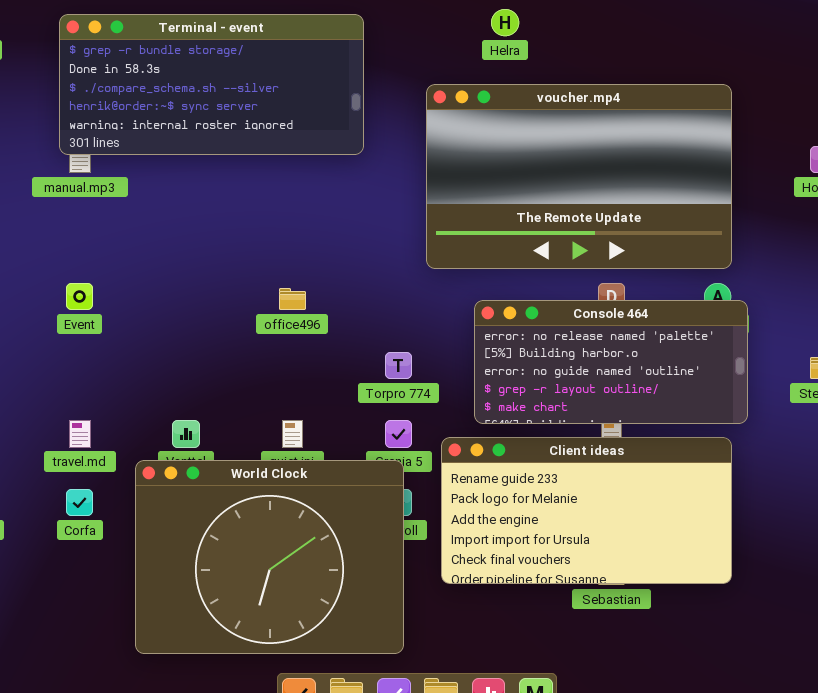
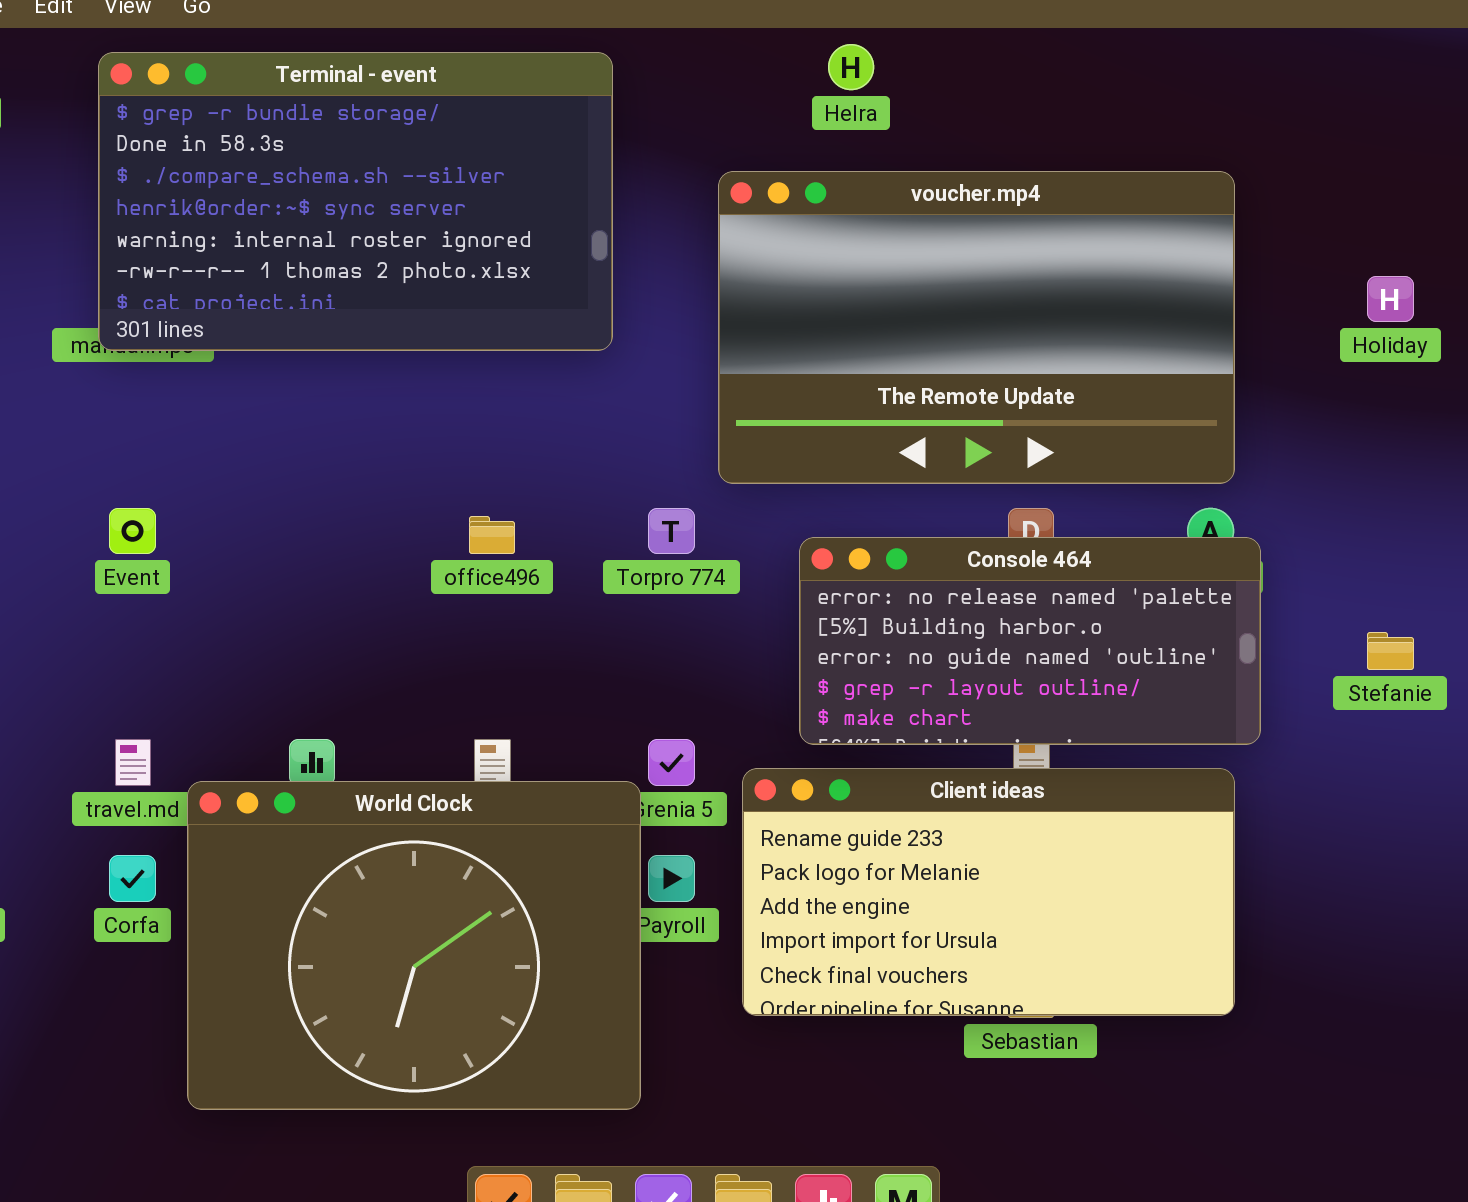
Terminal - event: [59,14,364,155] -> [98,52,613,351], resized
Torpro 774: [385,352,412,379] -> [648,508,695,554], moved
World Clock: [135,460,404,654] -> [187,781,641,1110], moved

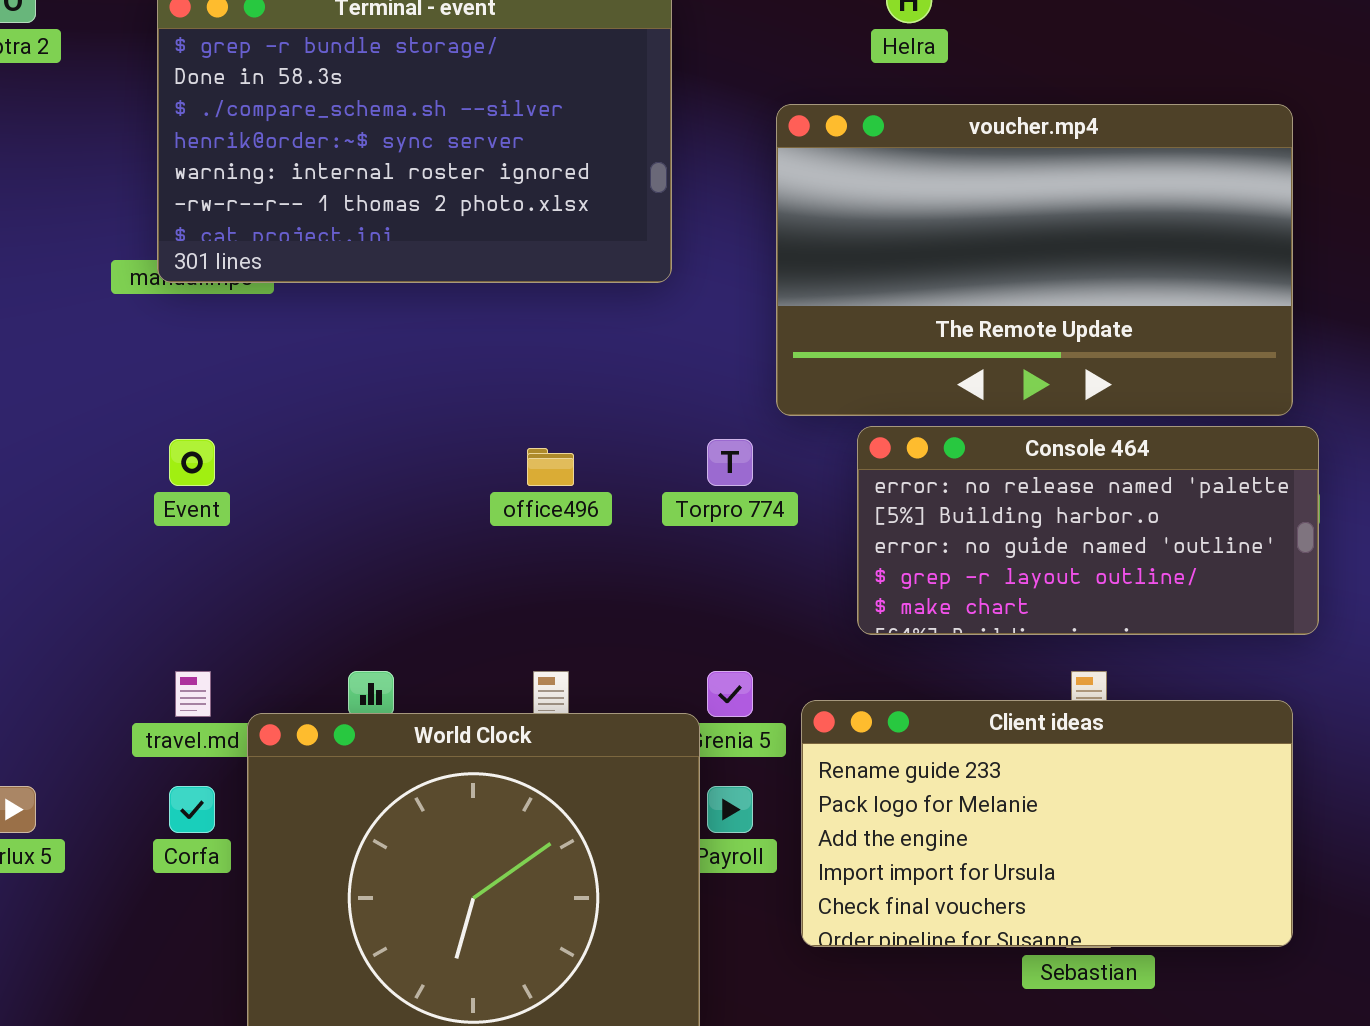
Console 464: [799,537,1261,745] -> [857,426,1319,635], moved

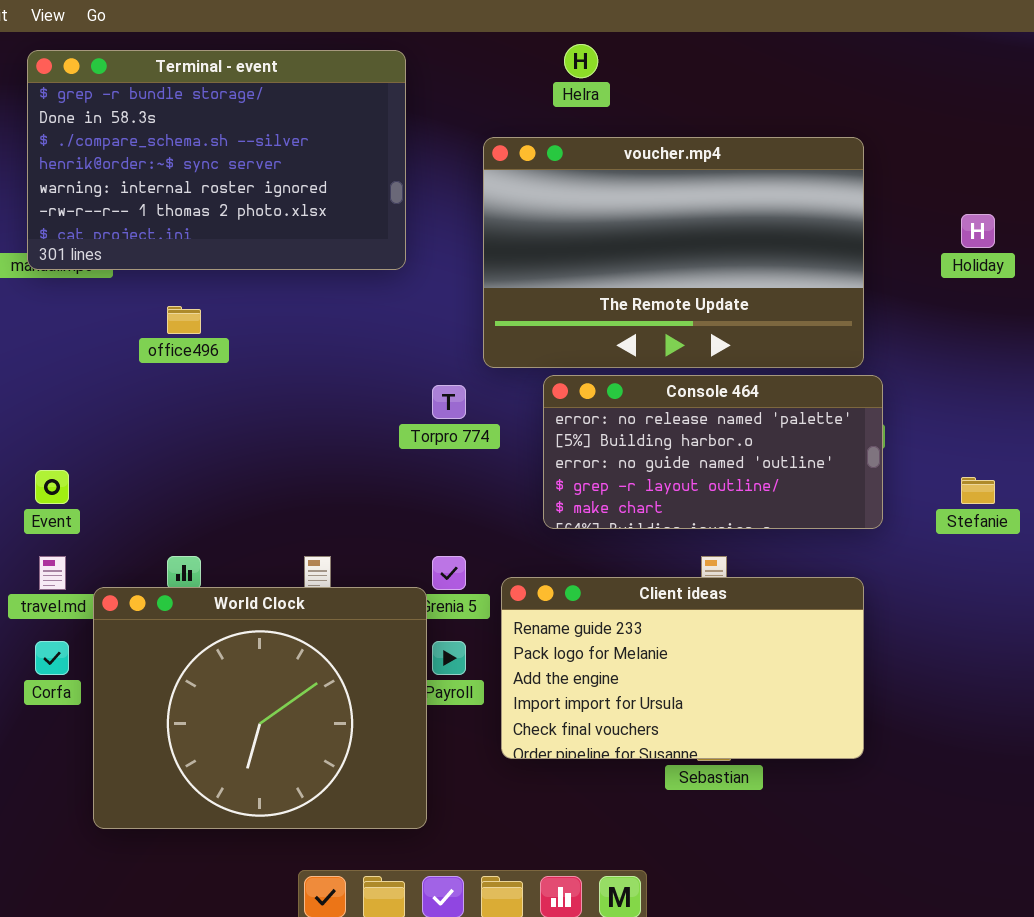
Event: [169,439,215,486] -> [35,470,69,504], moved
office496: [527,448,574,486] -> [167,306,201,334], moved

